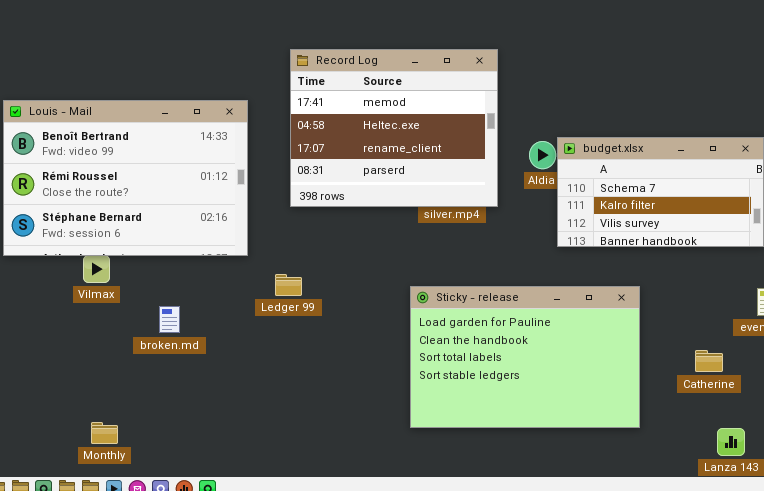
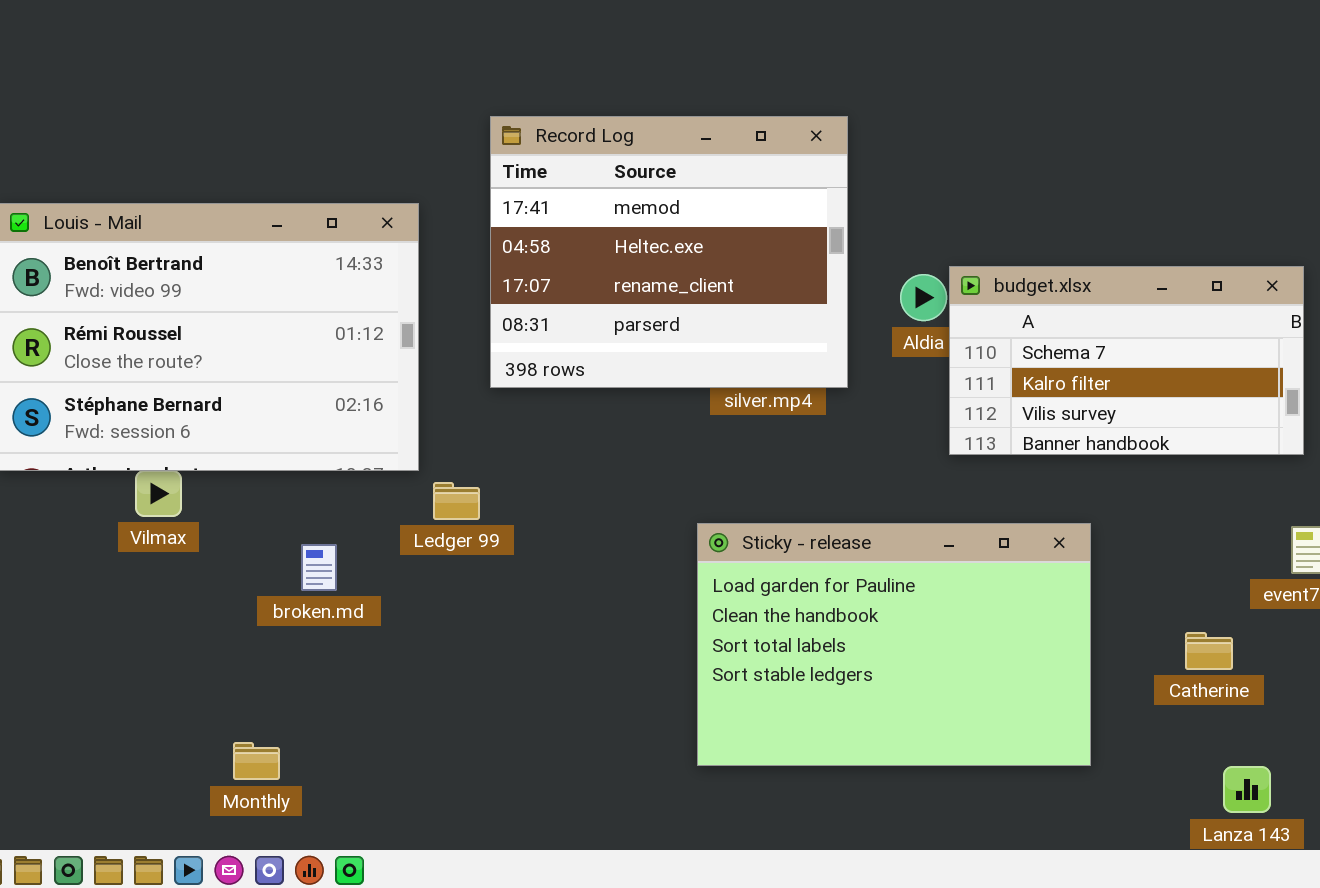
Ledger 99: [275,274,302,296] -> [433,482,480,520], moved
broken.md: [159,306,180,333] -> [301,544,337,591], moved
Monthly: [91,422,118,444] -> [233,742,280,780], moved

